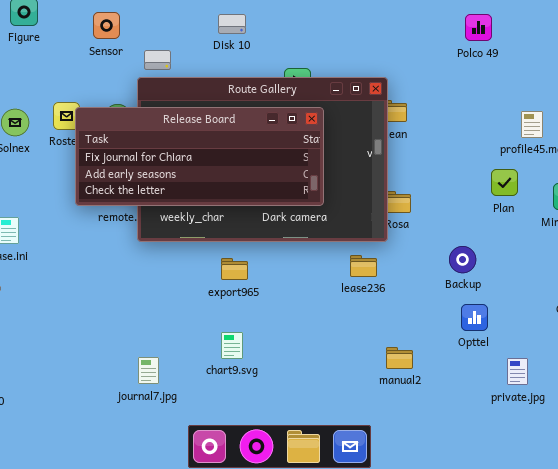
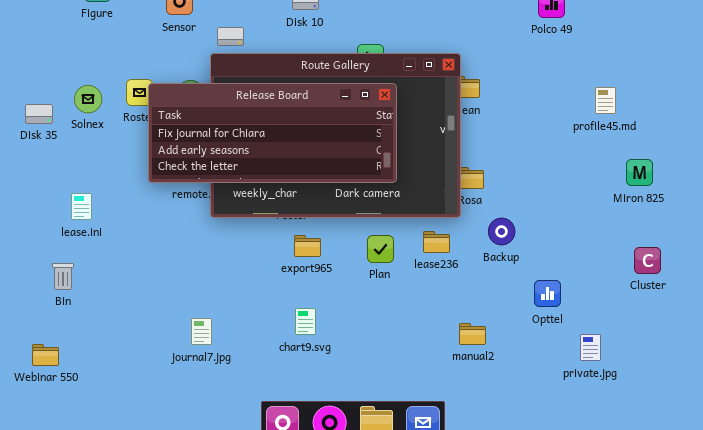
Plan: [491,169,518,196] -> [367,235,394,263], moved
Backup: [449,246,476,273] -> [488,218,515,245], moved
journal7.jpg: [138,357,159,384] -> [191,318,212,345], moved

